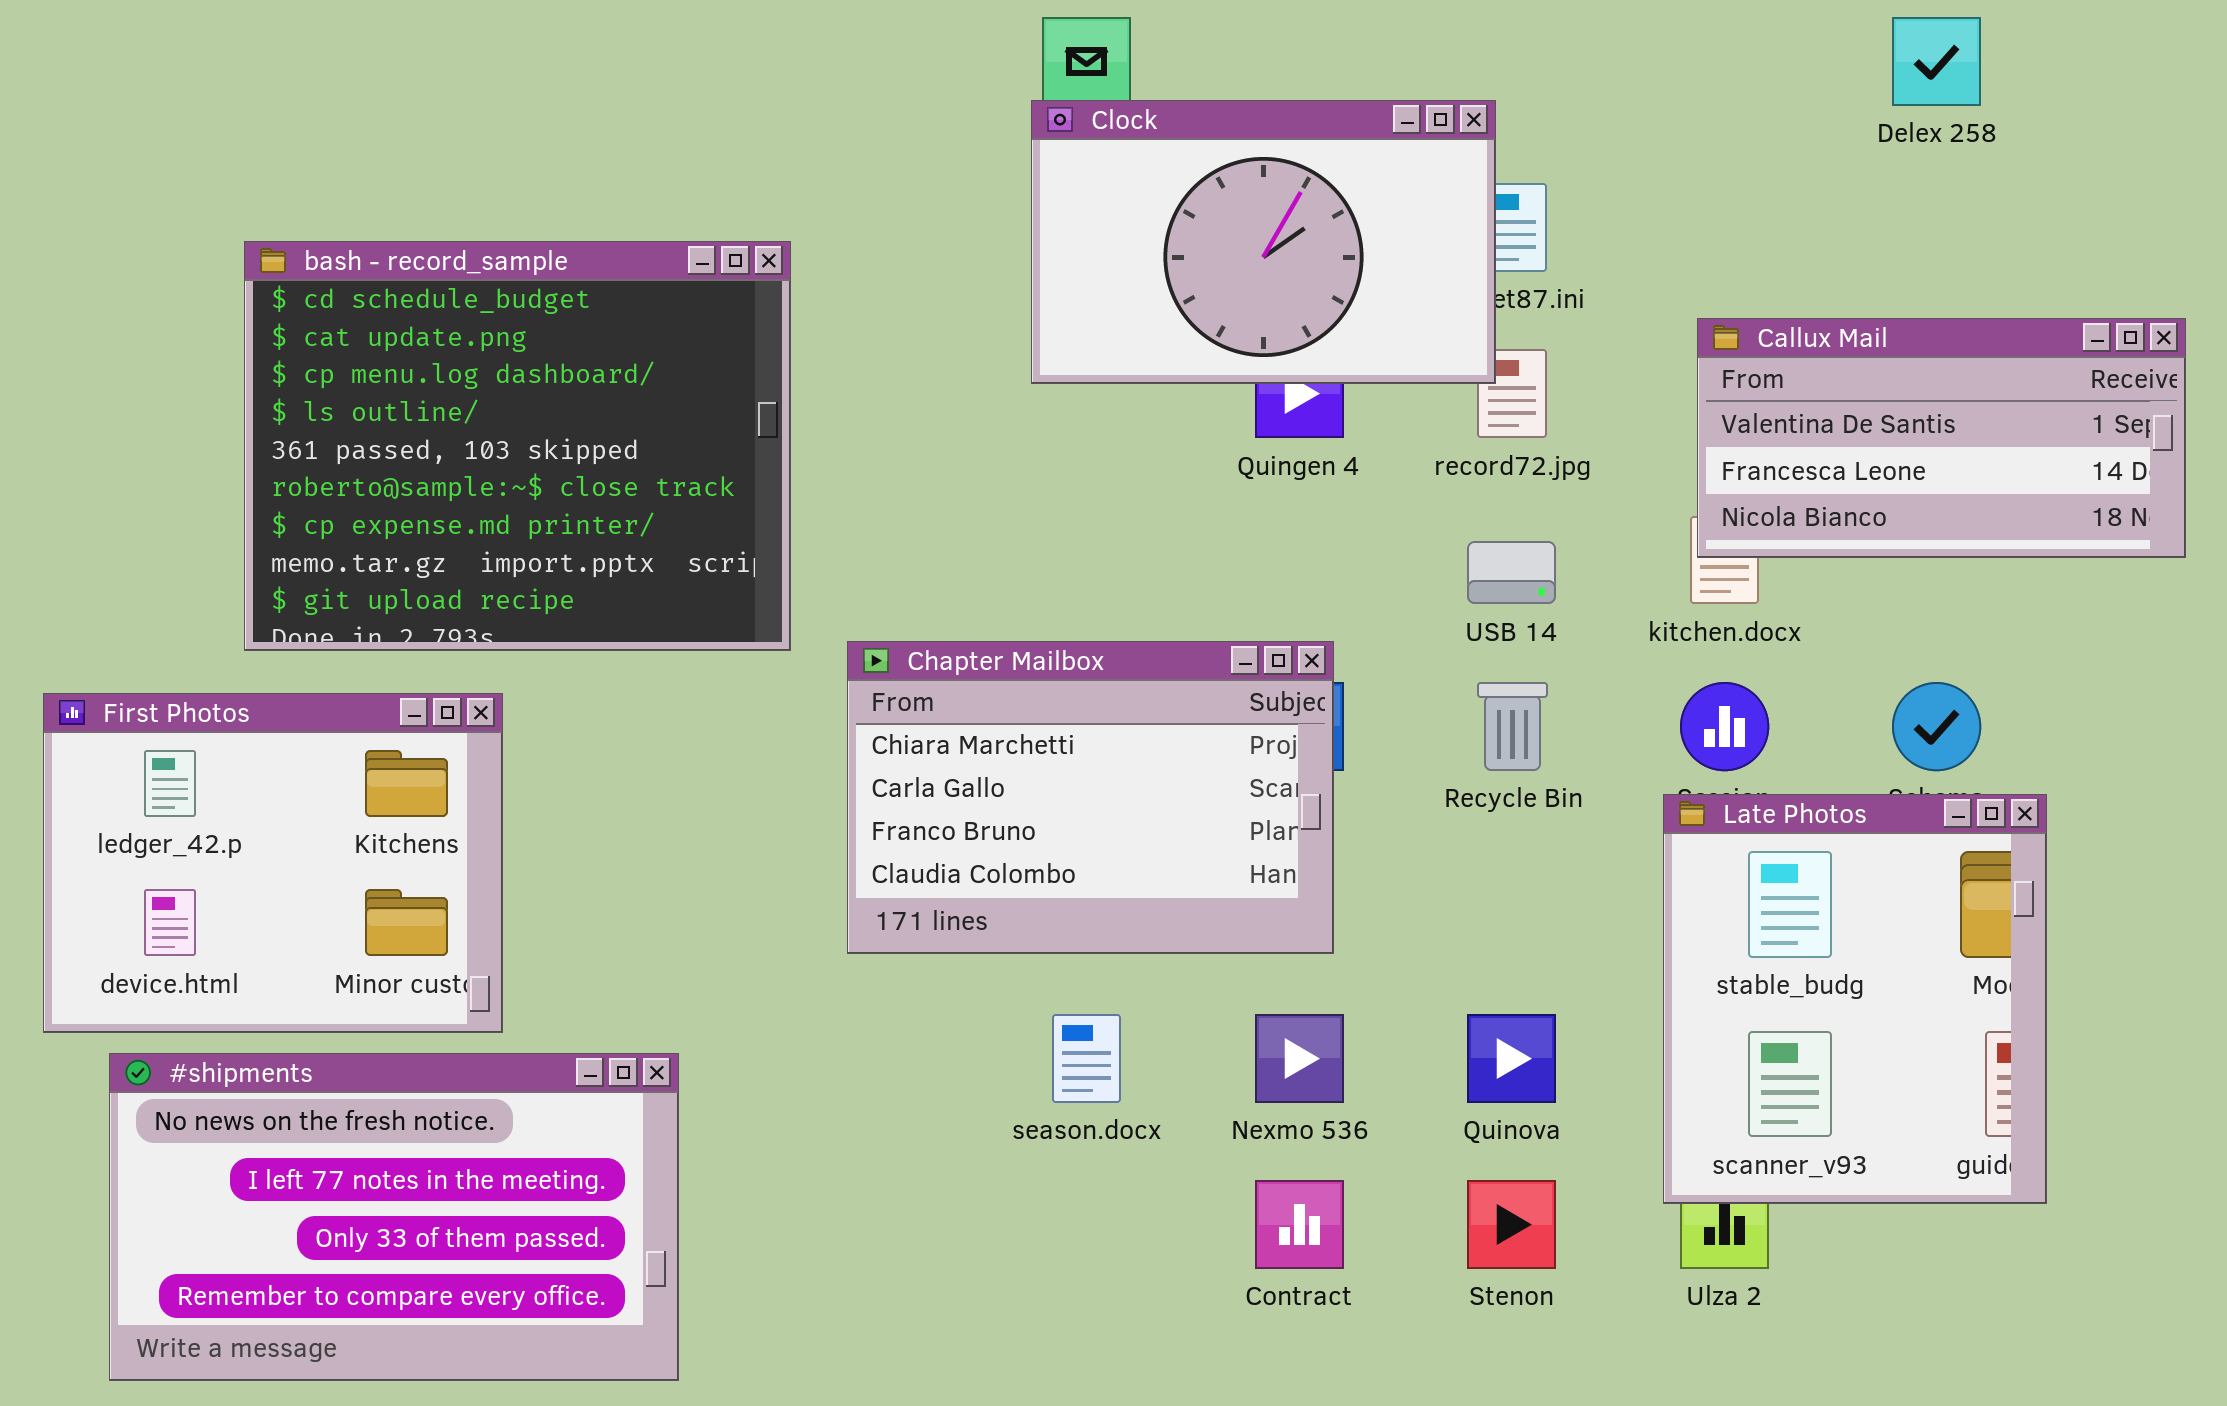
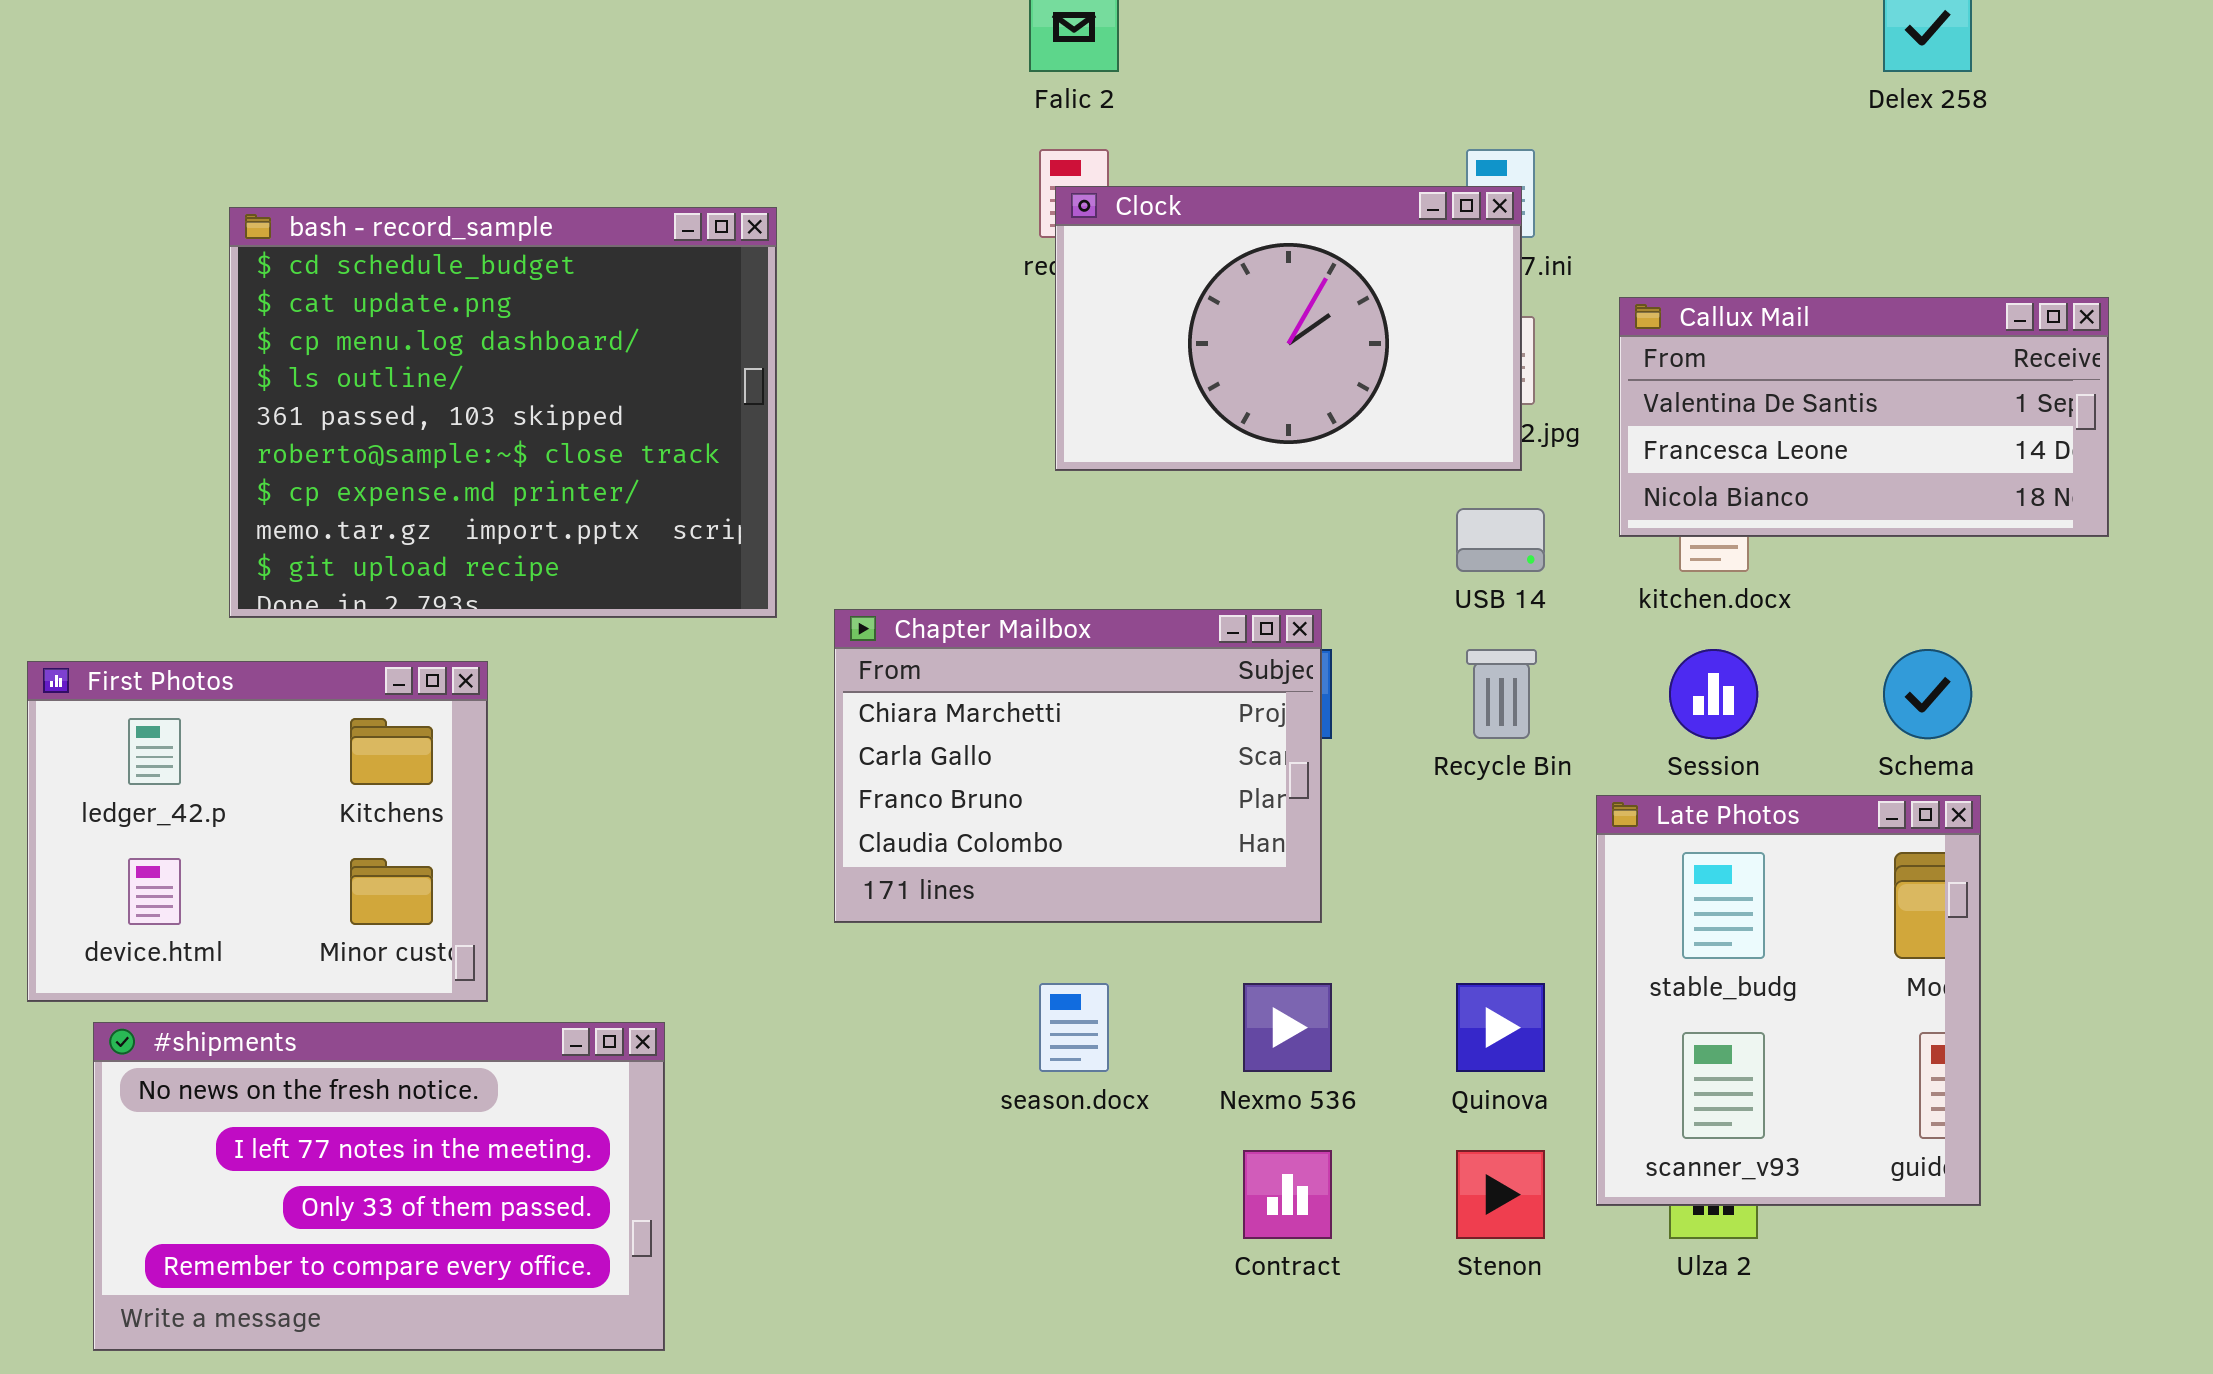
Clock: [1031,100,1496,384] -> [1055,186,1522,471], moved
Callux Mail: [1697,318,2186,558] -> [1619,297,2109,537], moved
Late Photos: [1663,794,2047,1204] -> [1596,795,1981,1206], moved

